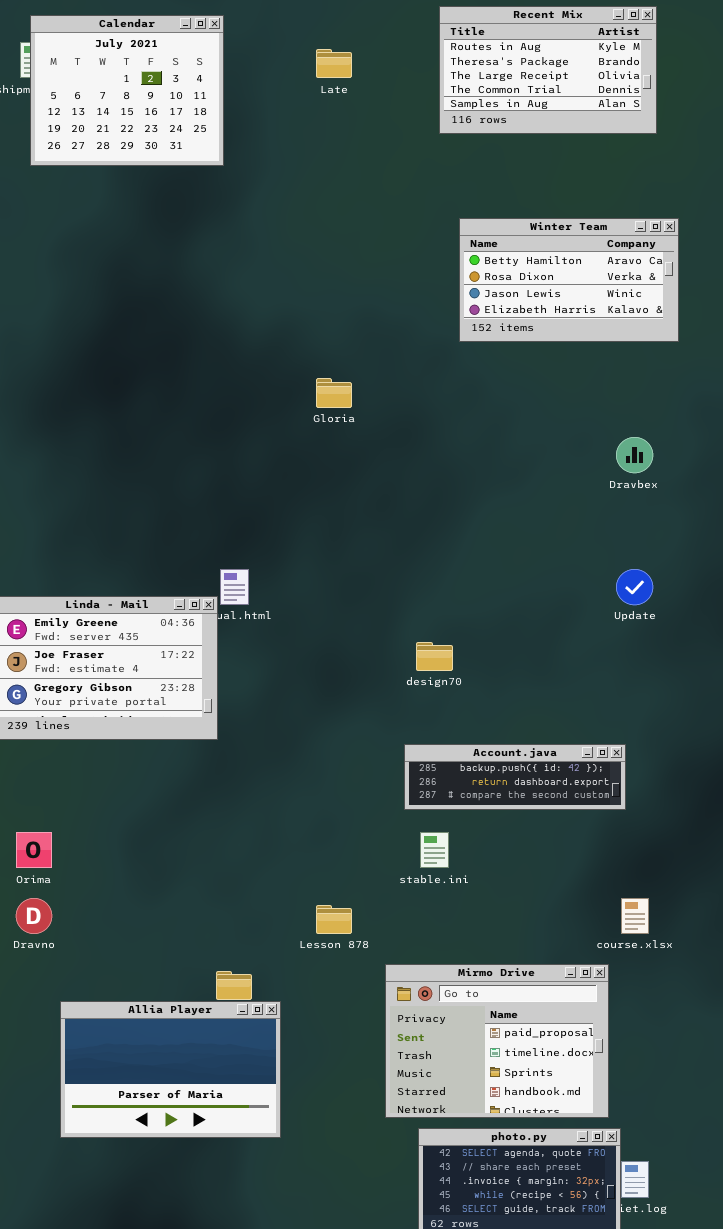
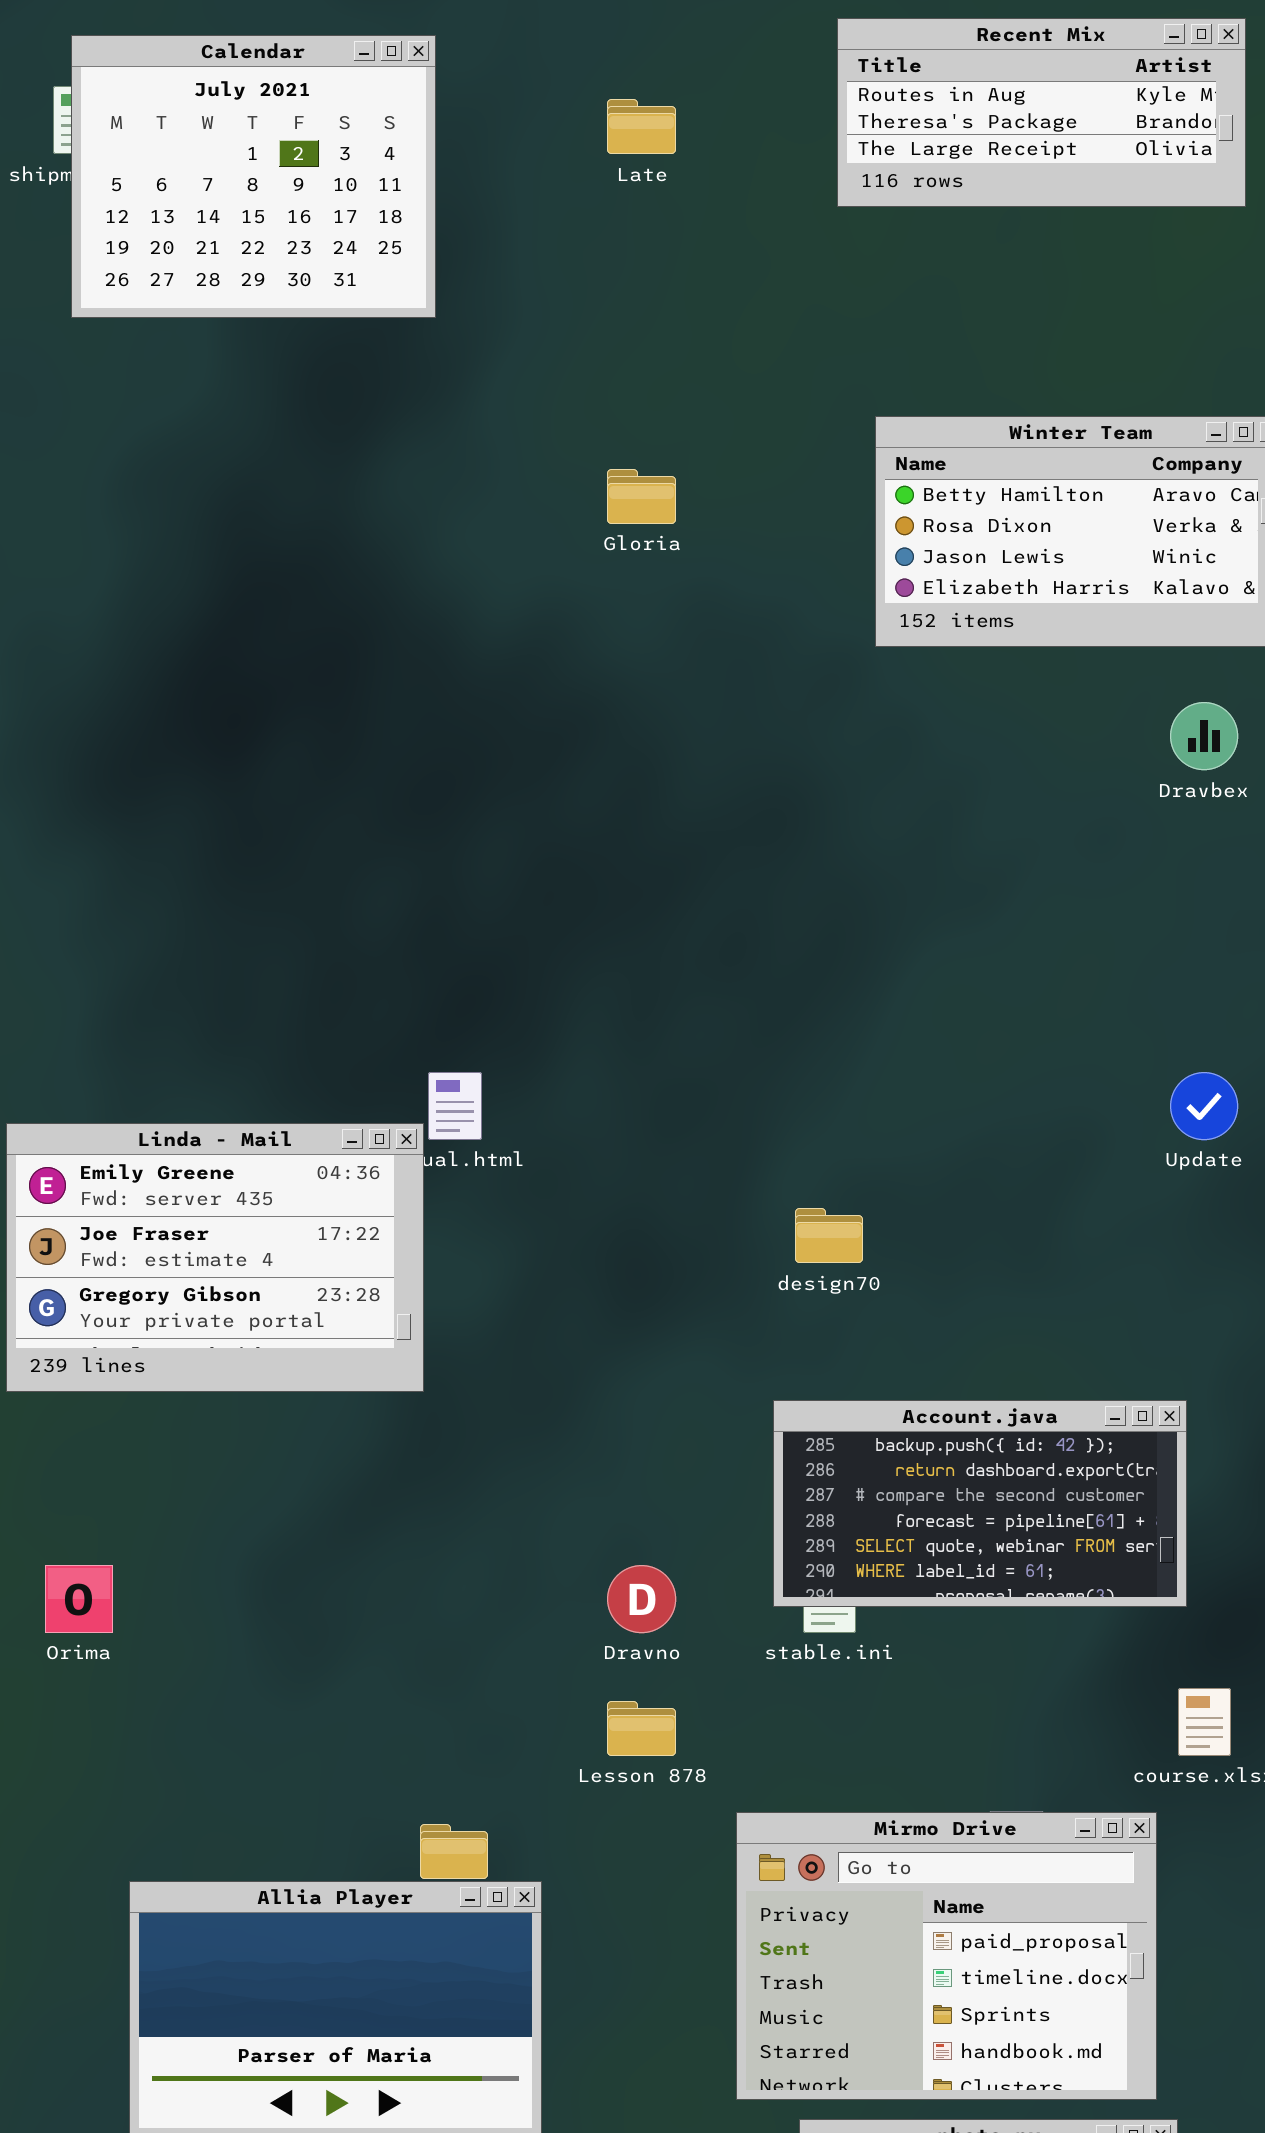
Recent Mix: [439,6,657,134] -> [837,18,1246,207], resized
Gloria: [316,378,352,408] -> [607,469,676,524], moved
Dravbex: [616,437,653,473] -> [1170,702,1238,770], moved
Account.java: [404,744,626,810] -> [773,1400,1187,1607], resized
Dravno: [16,898,52,934] -> [607,1565,676,1633], moved

